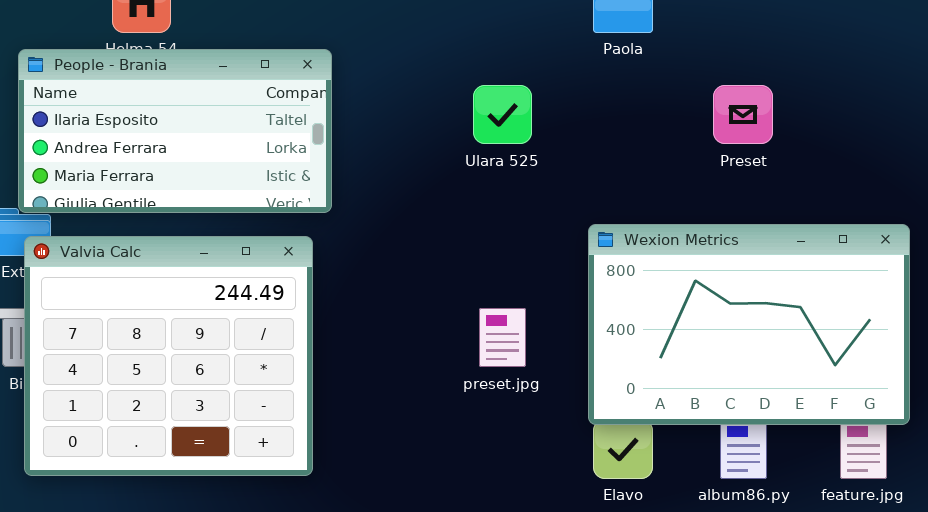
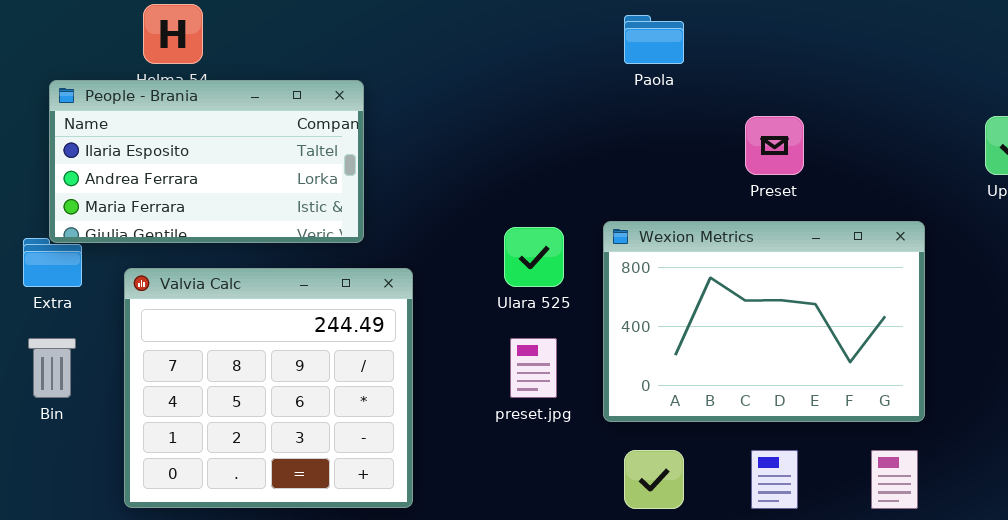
Ulara 525: [473,85,532,144] -> [504,227,564,287], moved
Wexion Metrics: [588,224,910,425] -> [603,221,925,422], moved
Valvia Calc: [24,236,313,476] -> [124,268,413,508], moved

